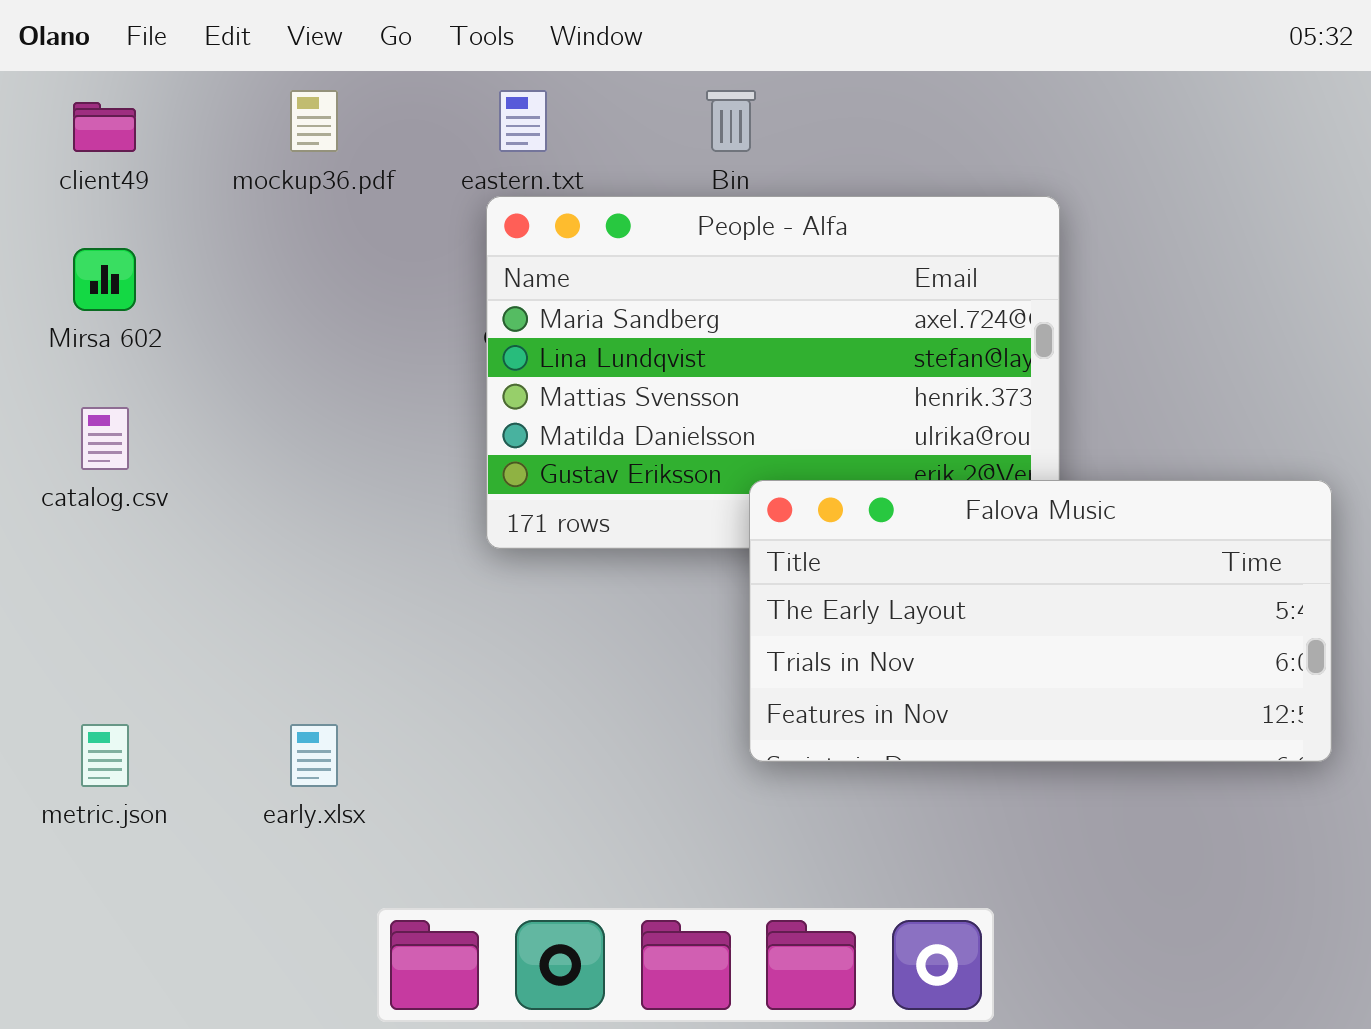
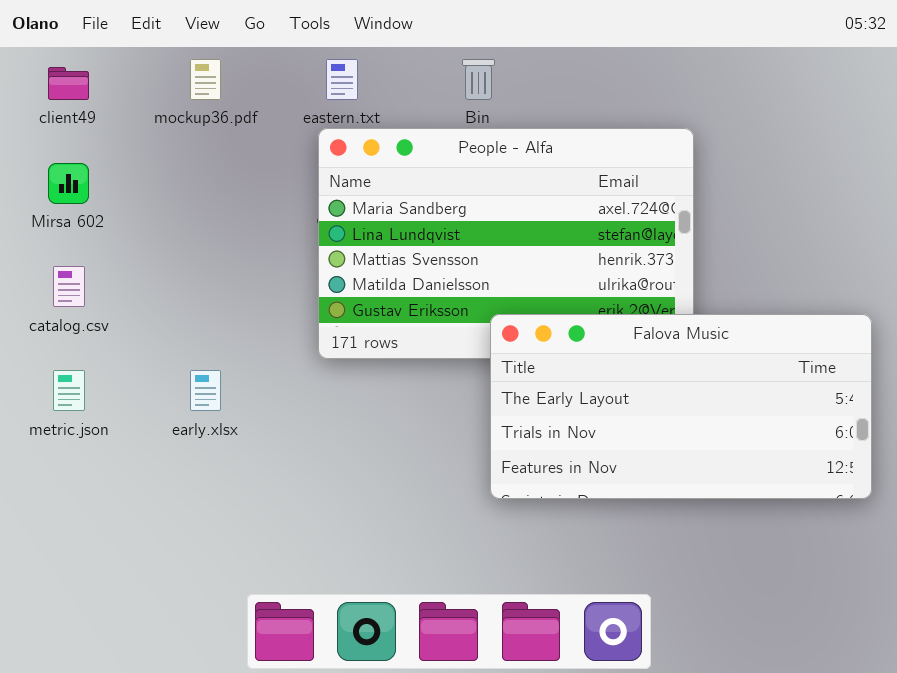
metric.json: [81,724,129,787] -> [53,370,85,411], moved
early.xlsx: [290,724,338,787] -> [190,370,221,411], moved

